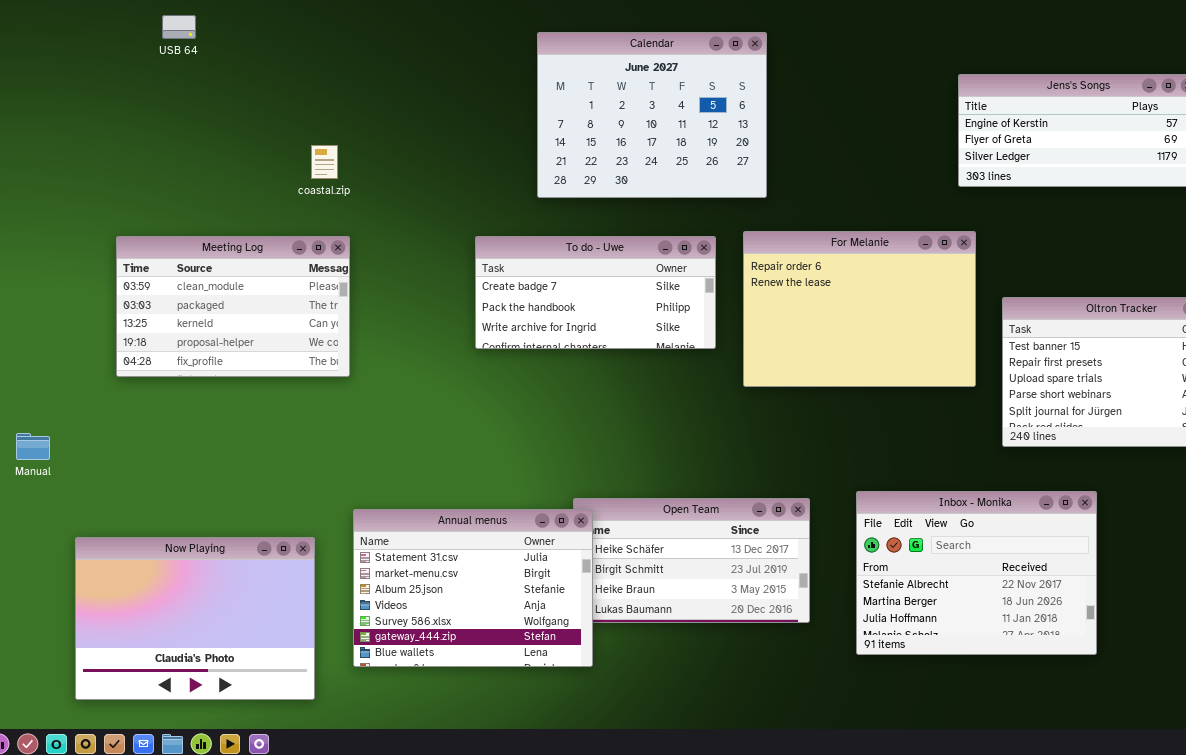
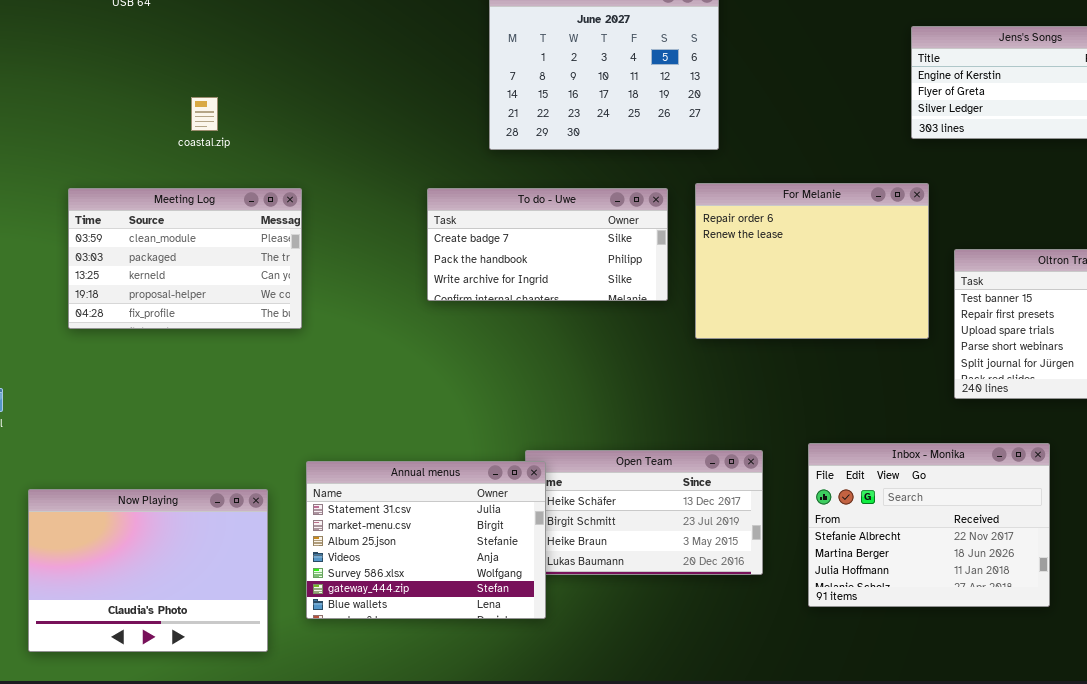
coastal.zip: [311,145,338,179] -> [191,97,218,131], moved

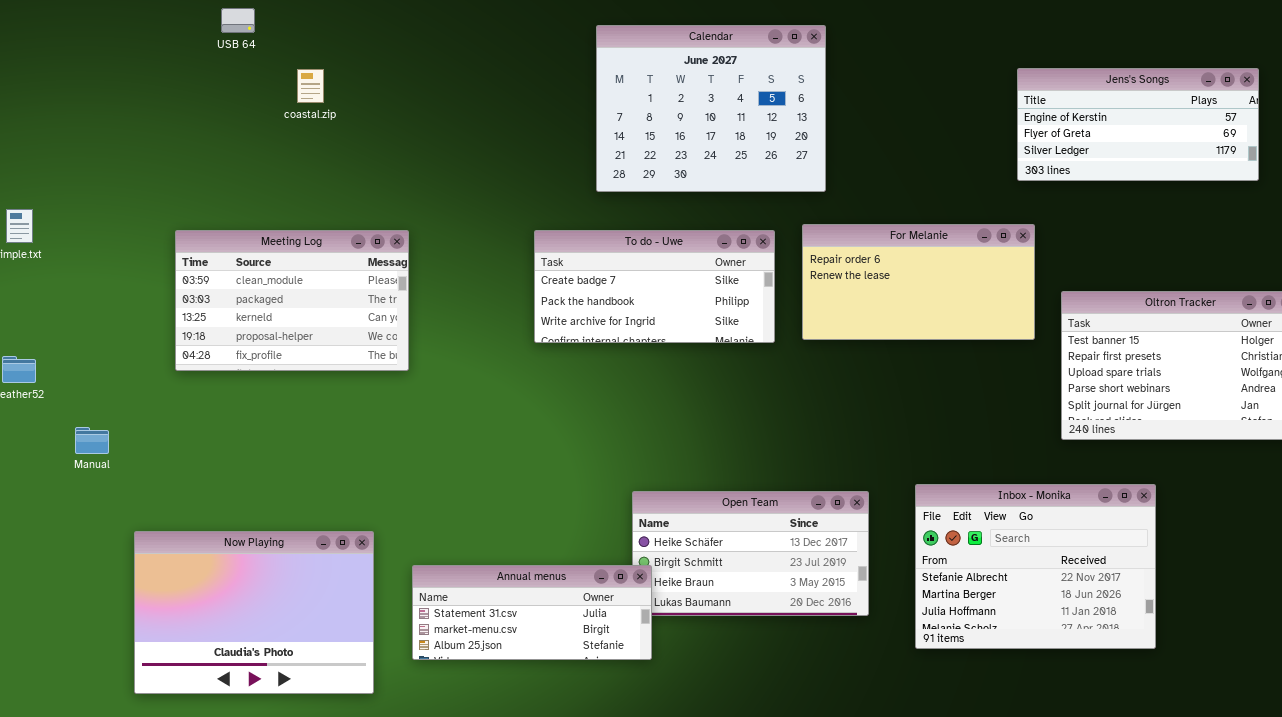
coastal.zip: [191,97,218,131] -> [297,69,324,103], moved
For Melanie: [695,183,929,339] -> [802,224,1035,340], resized
Annual menus: [306,461,546,619] -> [412,565,652,660], resized

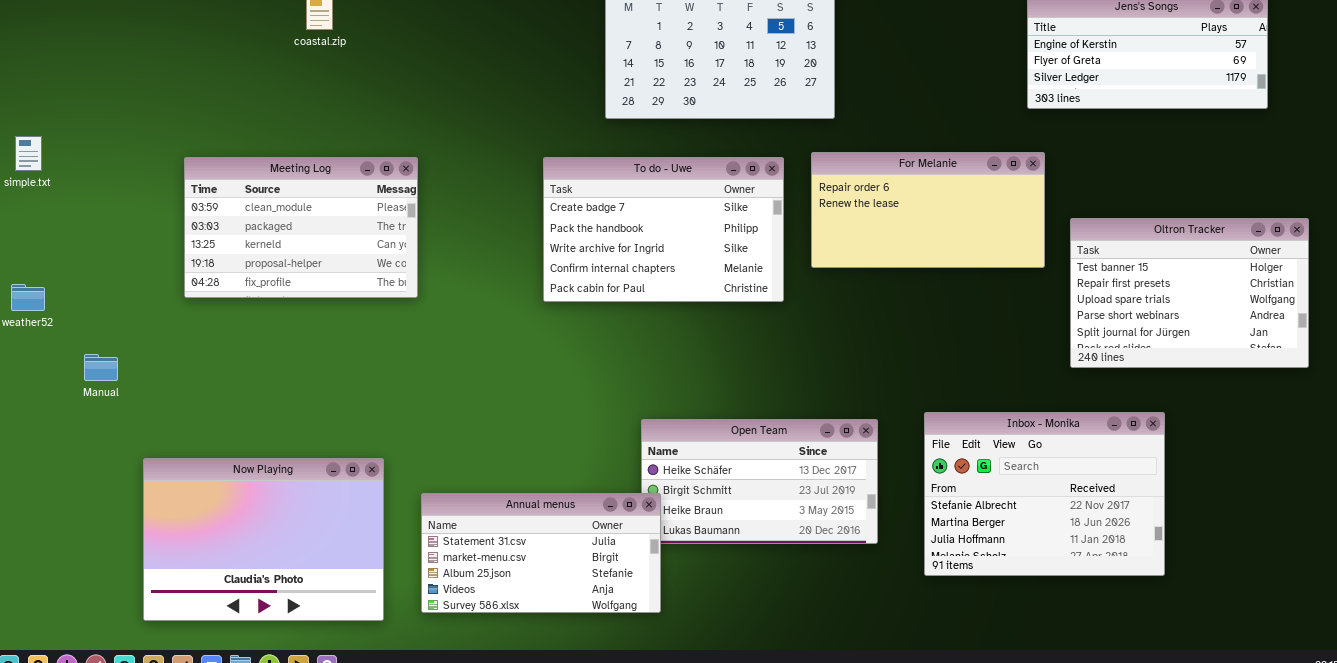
To do - Uwe: [534,230,775,343] -> [543,157,784,302], resized
Annual menus: [412,565,652,660] -> [421,493,661,613], resized

